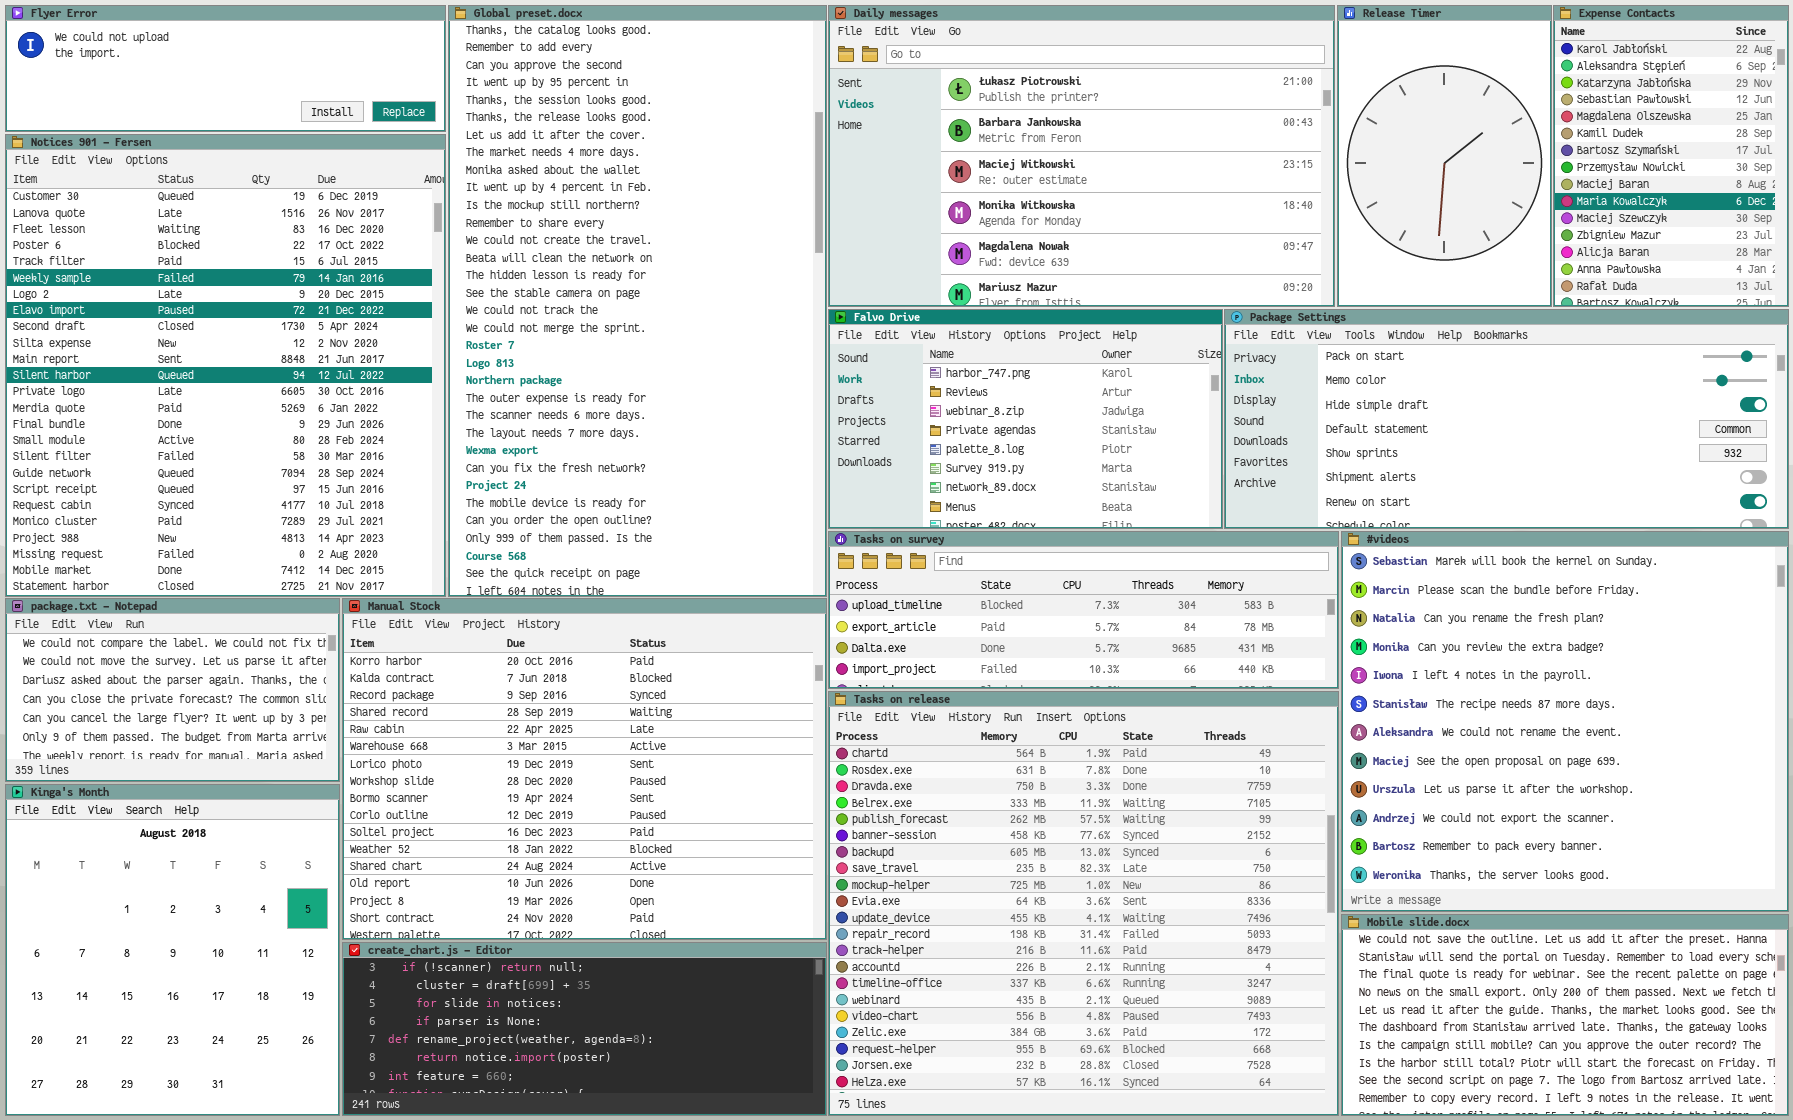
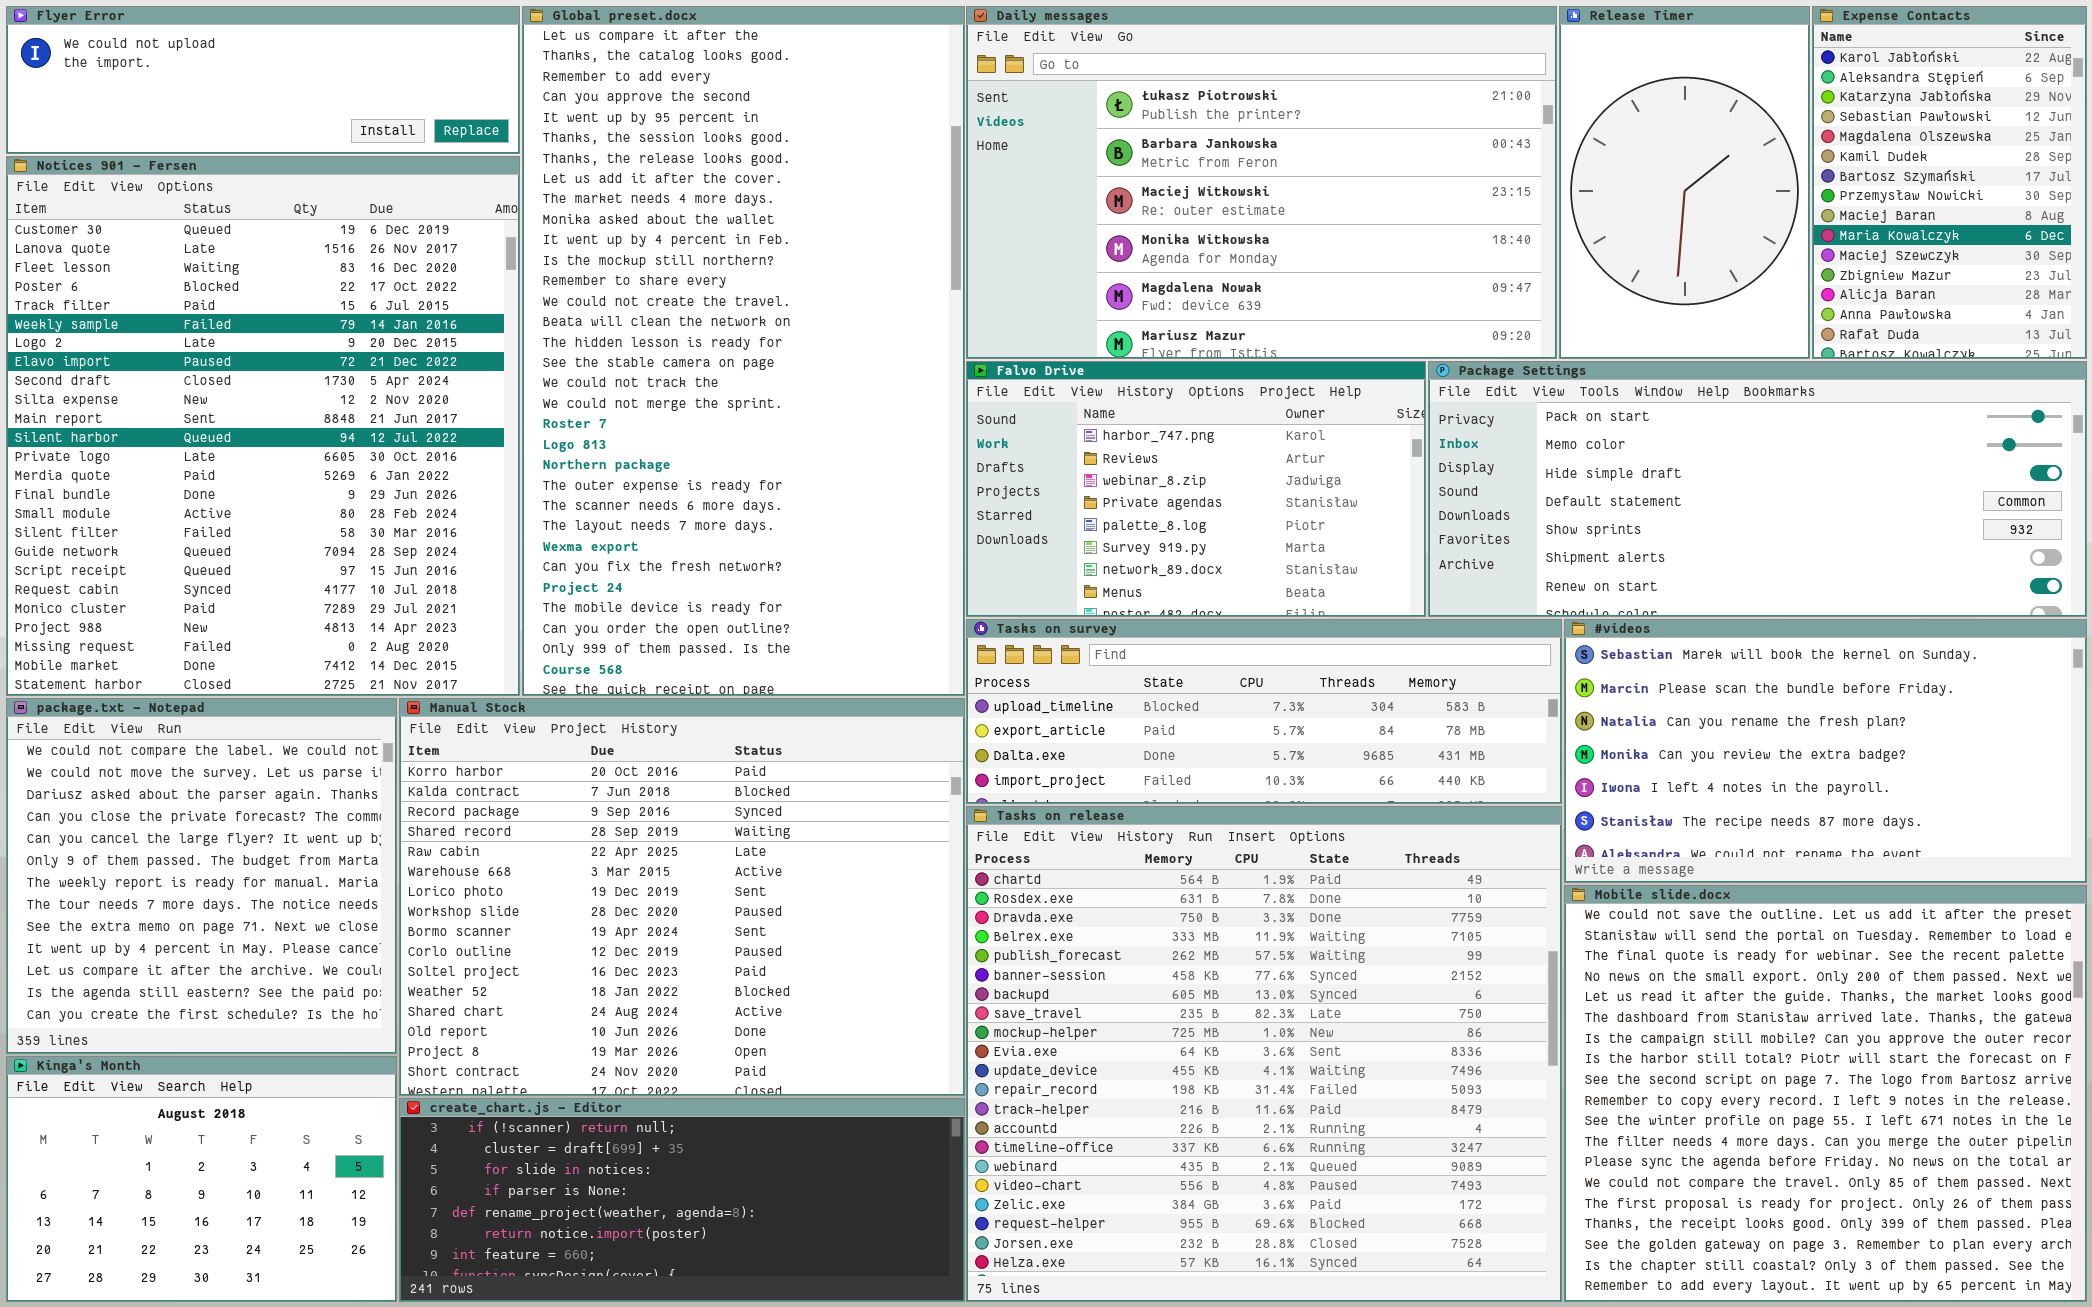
Global preset.docx: [448,5,827,597] -> [522,6,965,696], scrolled up 1 row
#videos: [1341,531,1789,912] -> [1564,619,2087,883], resized
package.txt - Notepad: [5,598,340,782] -> [6,698,397,1054], resized
Kinga's Month: [5,784,340,1116] -> [6,1056,397,1302], resized
Mobile slide.docx: [1341,914,1789,1116] -> [1564,885,2087,1302], resized

